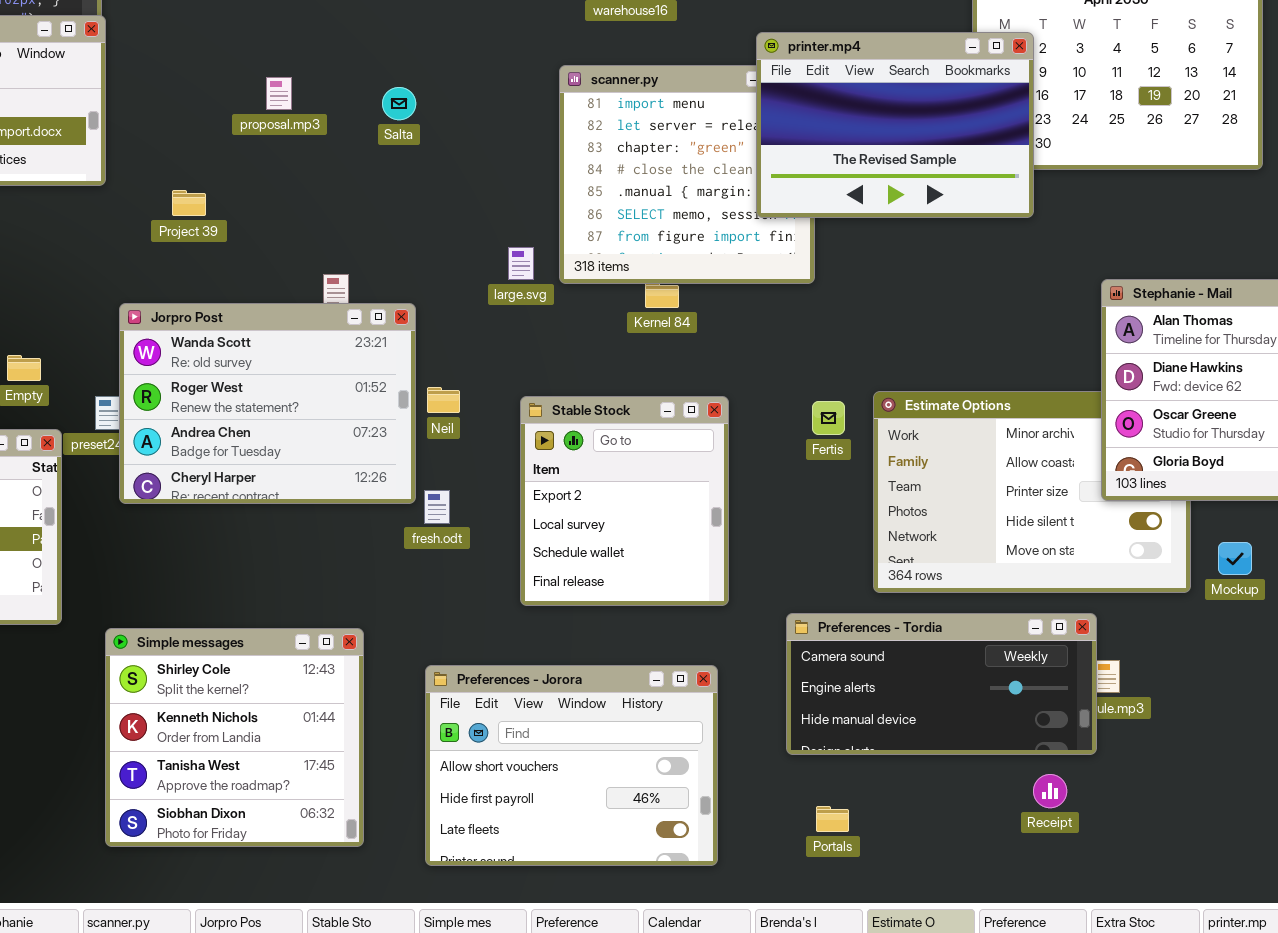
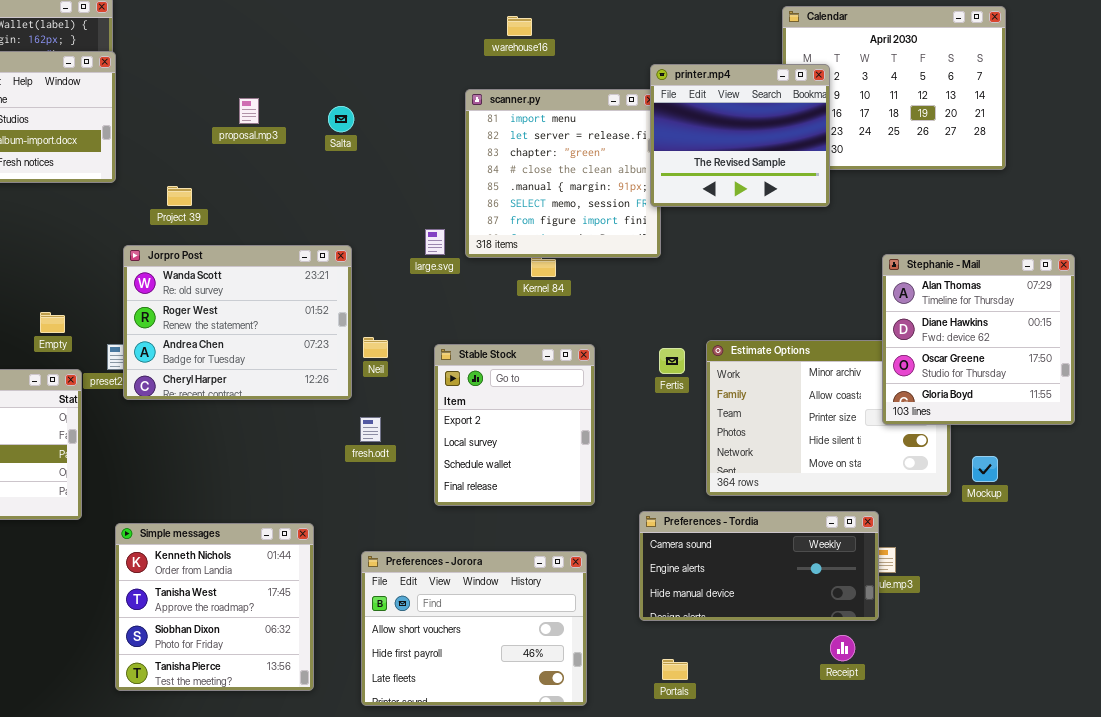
printer.mp4: [756,32,1034,218] -> [650,64,830,207], resized
Jorpro Post: [119,303,416,504] -> [123,245,352,400], moved
Simple messages: [105,628,364,847] -> [115,523,314,691], scrolled down 1 row

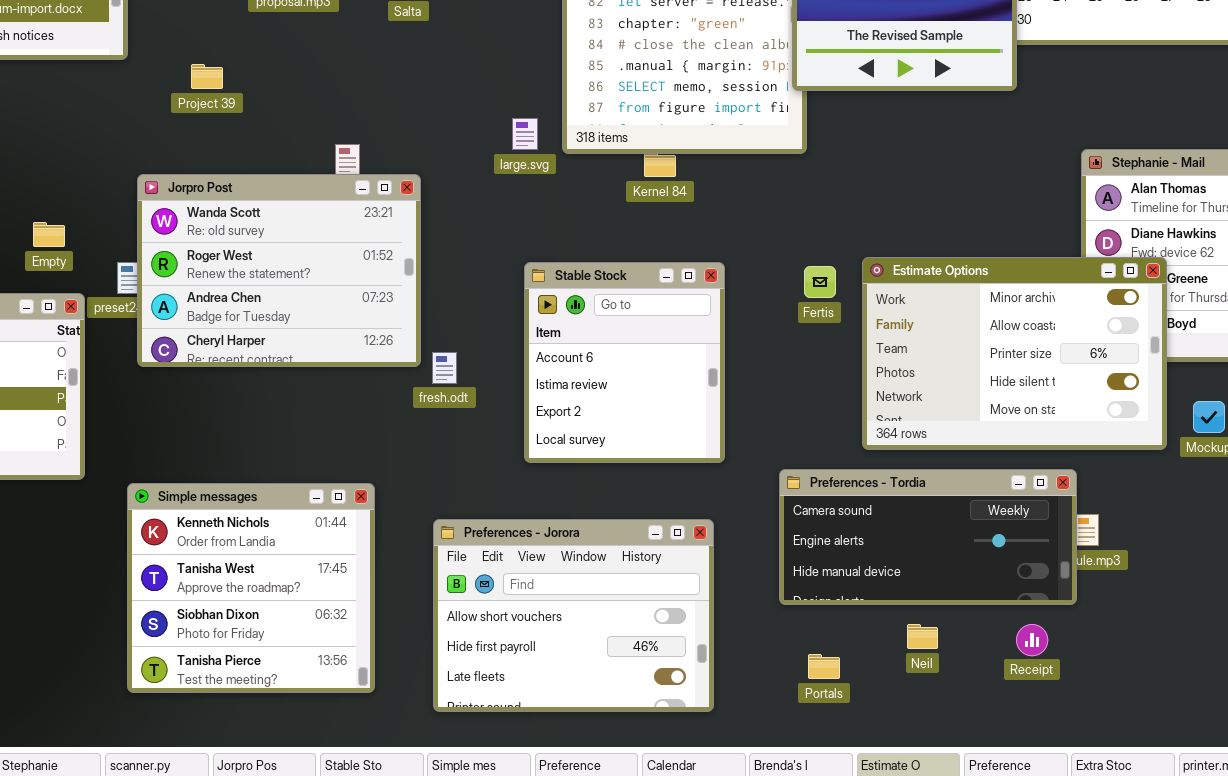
Jorpro Post: [123,245,352,400] -> [137,174,421,367], moved
Neil: [363,337,388,358] -> [907,624,938,649], moved
Estimate Options: [706,340,951,496] -> [862,257,1167,450], raised
Stable Stock: [434,344,595,506] -> [524,262,725,463], scrolled up 2 rows

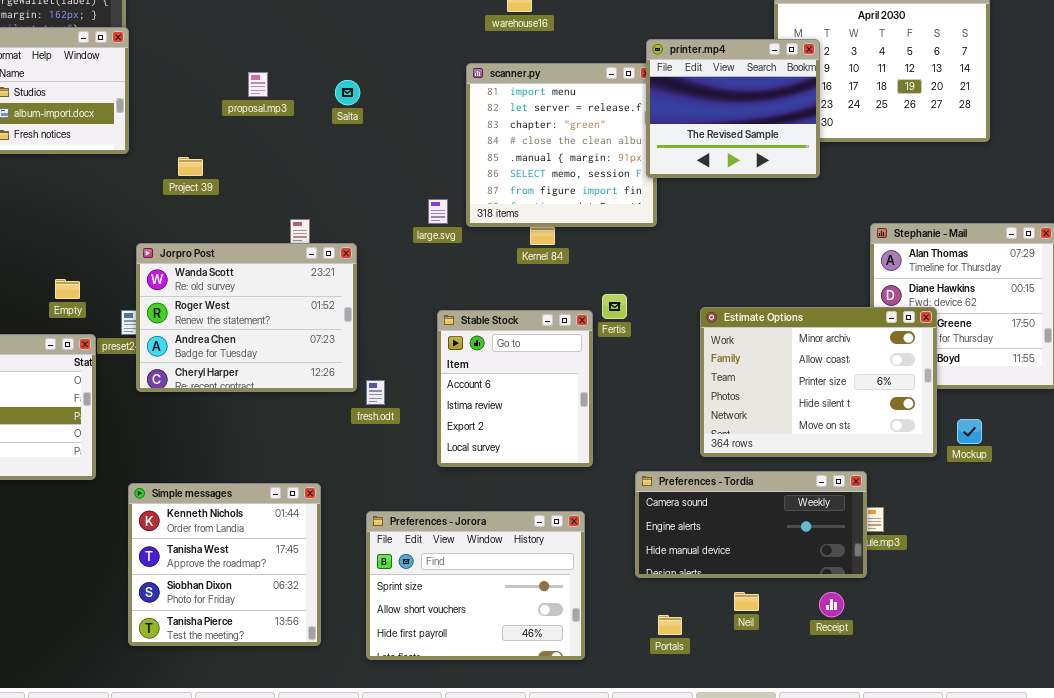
Fertis: [804,266,836,298] -> [602,294,627,319], moved
Preferences - Jorora: [433,519,714,712] -> [366,511,585,660], scrolled up 1 row

